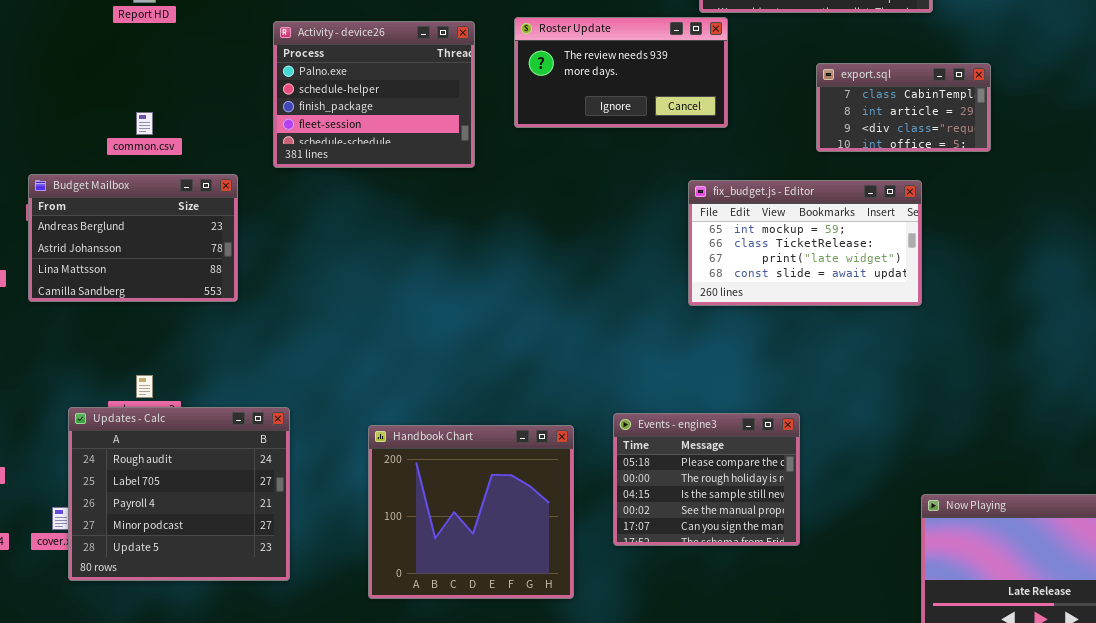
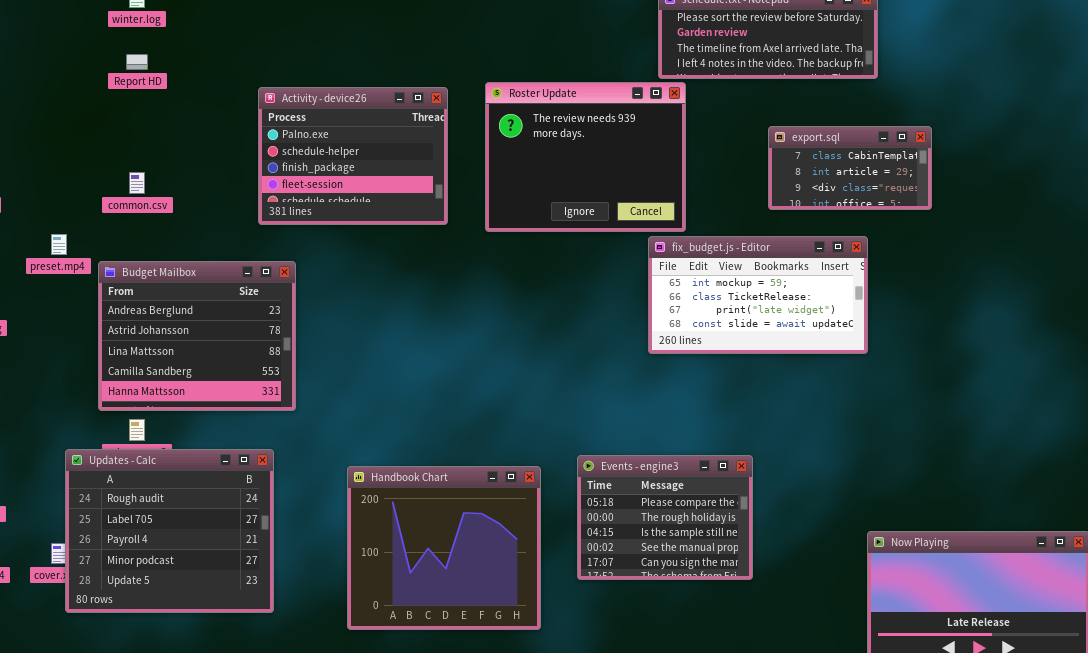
Roster Update: [514,17,728,128] -> [485,82,686,232], resized
Budget Mailbox: [28,174,238,302] -> [98,261,296,411], moved, resized

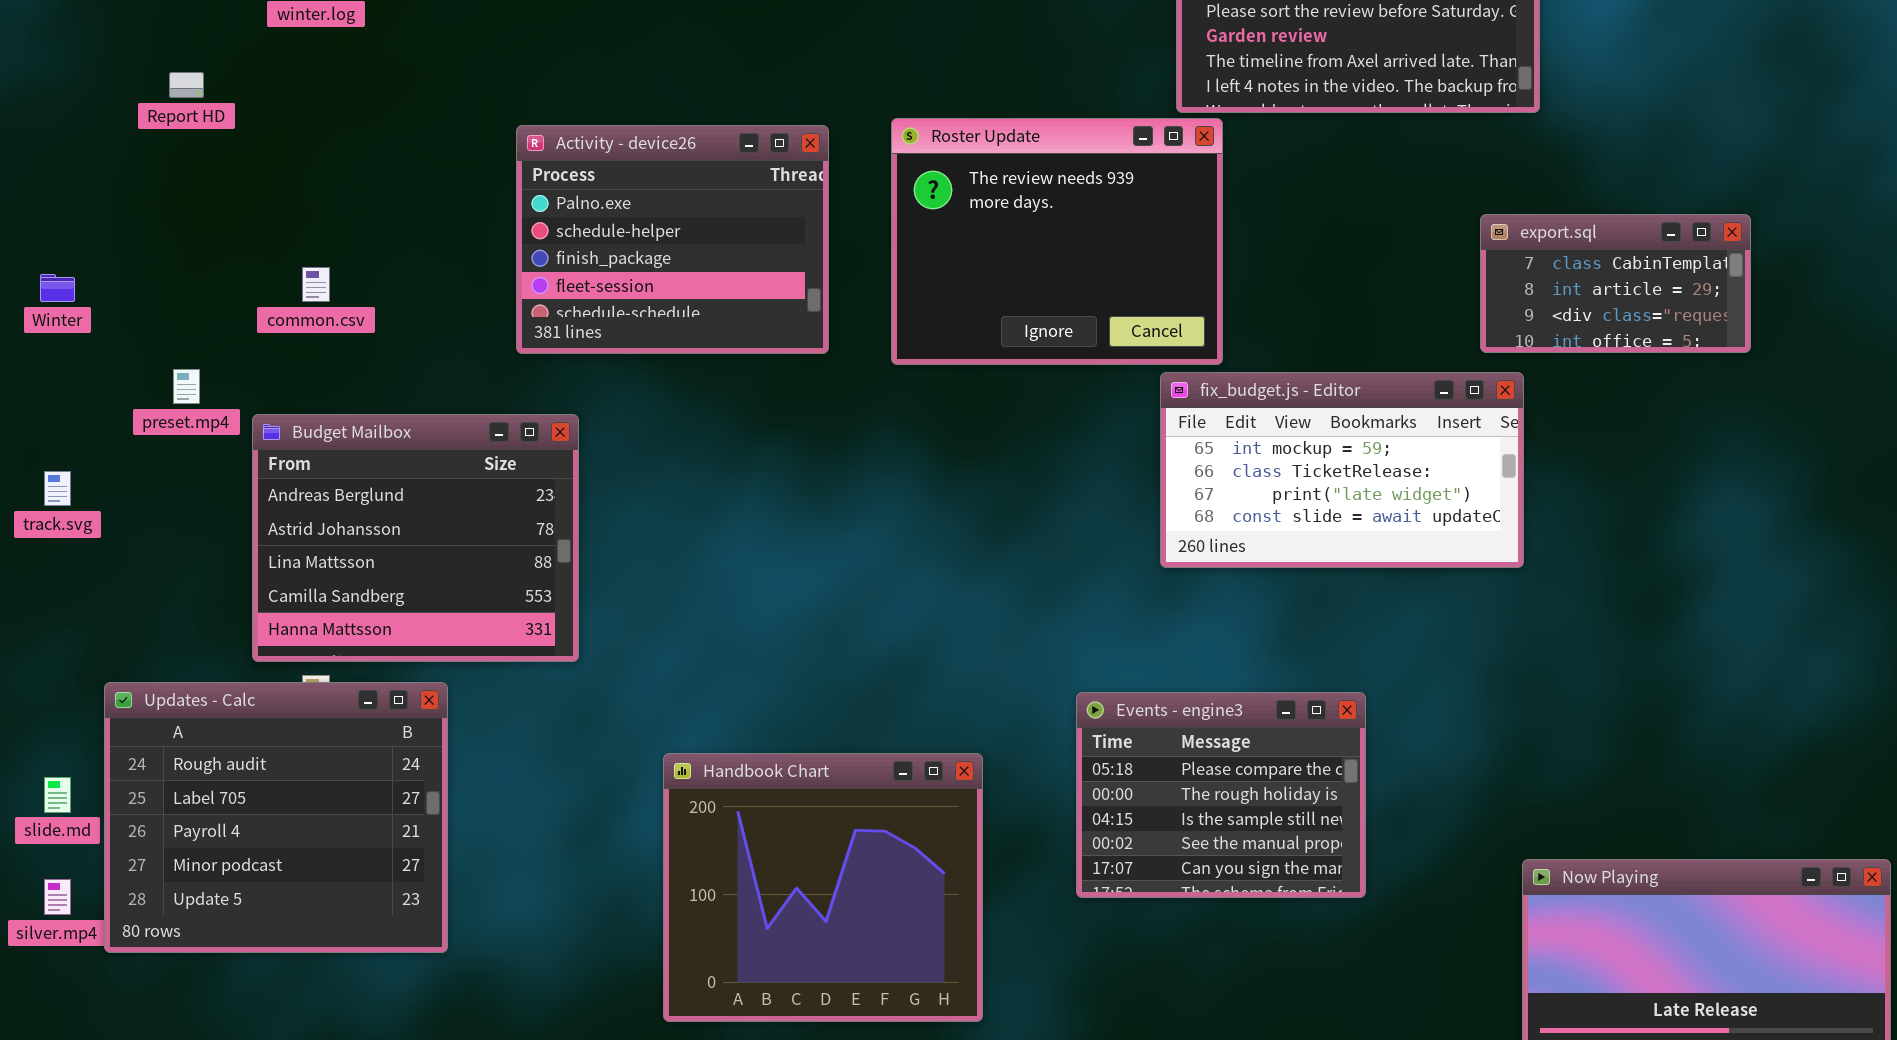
Report HD: [126,54,148,70] -> [169,72,204,98], moved
export.sql: [768,126,932,210] -> [1480,214,1751,353], moved
Updates - Calc: [65,449,274,613] -> [104,682,448,953], moved
Events - engine3: [577,455,753,580] -> [1076,692,1366,898], moved

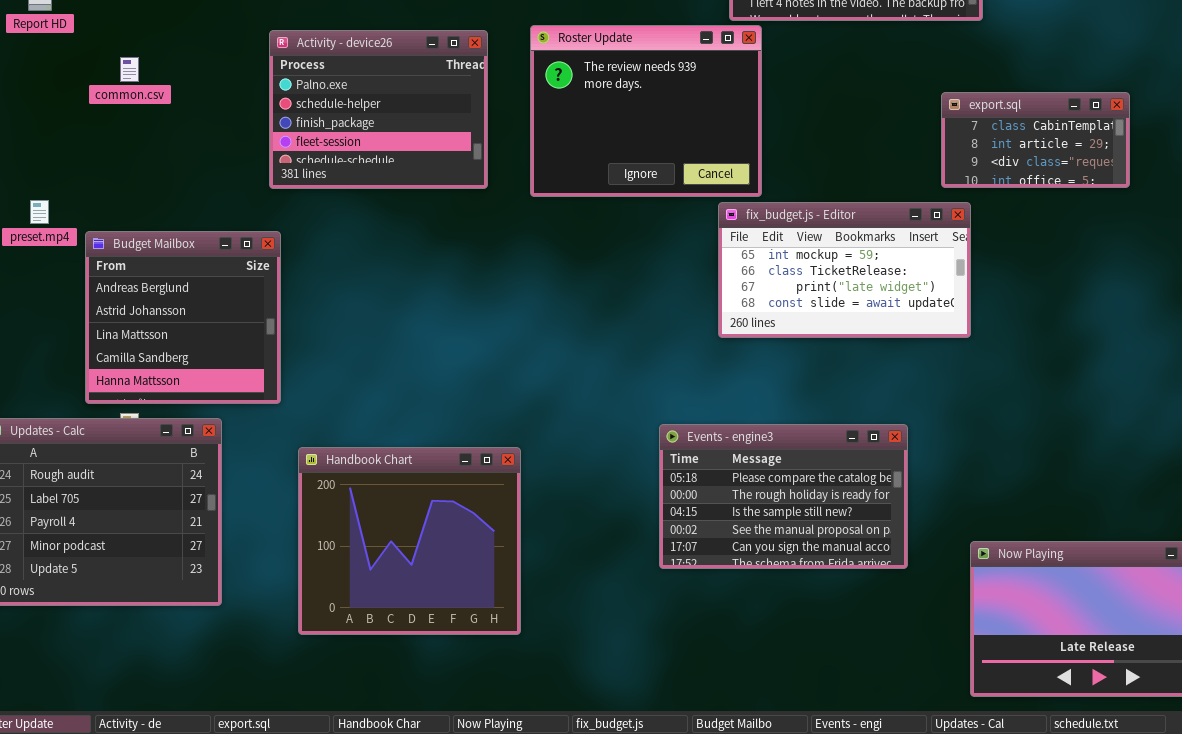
common.csv: [302,267,330,302] -> [120,57,139,82], moved
Budget Mailbox: [252,414,579,662] -> [85,231,281,404], resized
Events - engine3: [1076,692,1366,898] -> [659,424,908,569], resized
Handbook Chart: [663,753,983,1022] -> [298,447,521,635], moved

